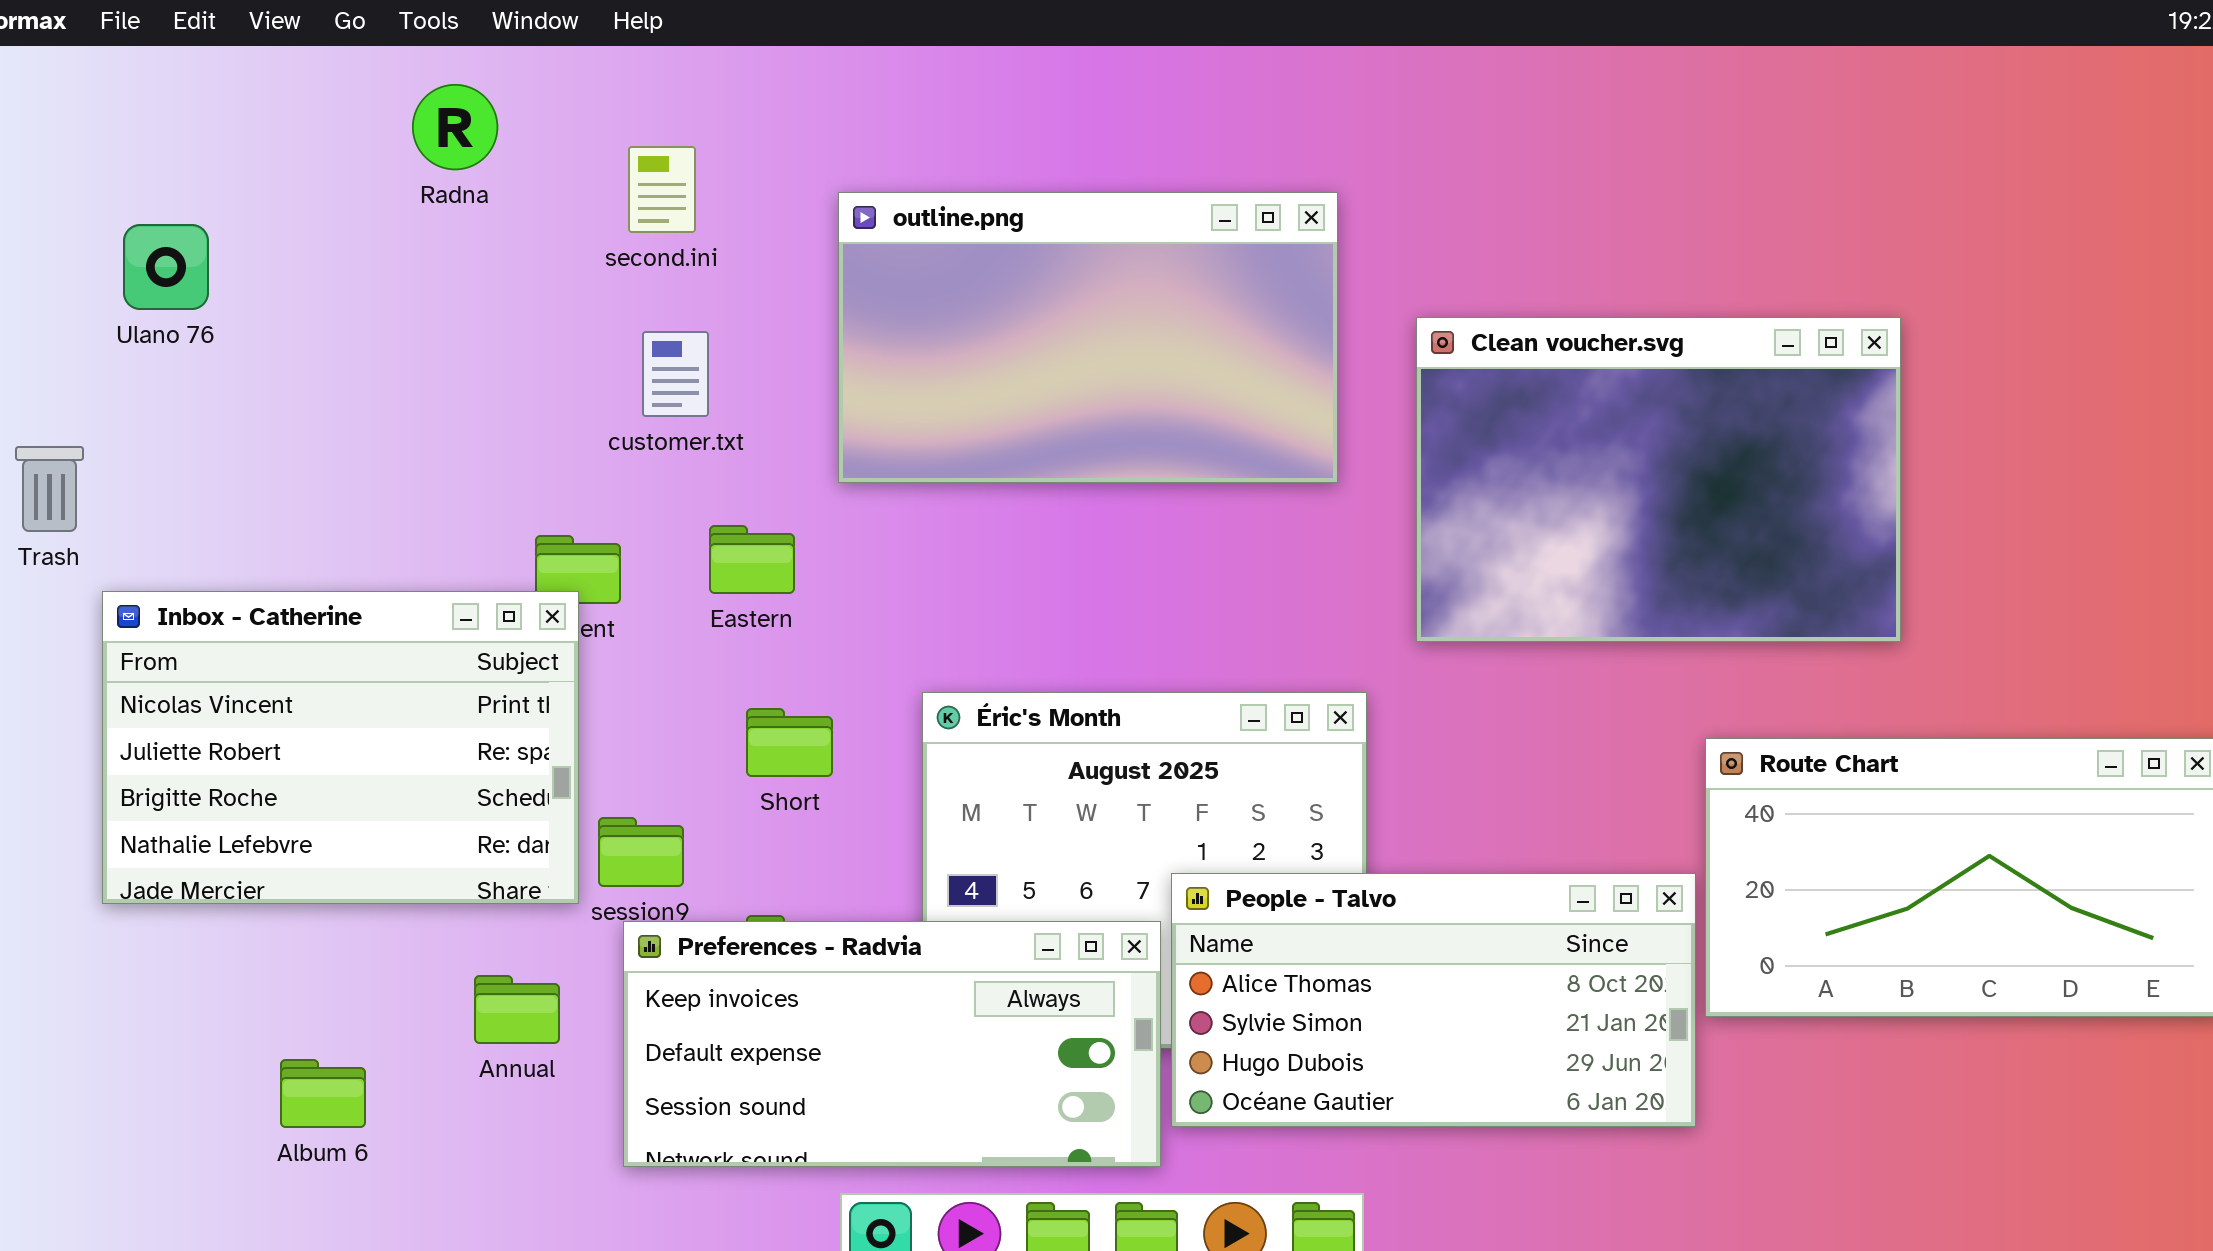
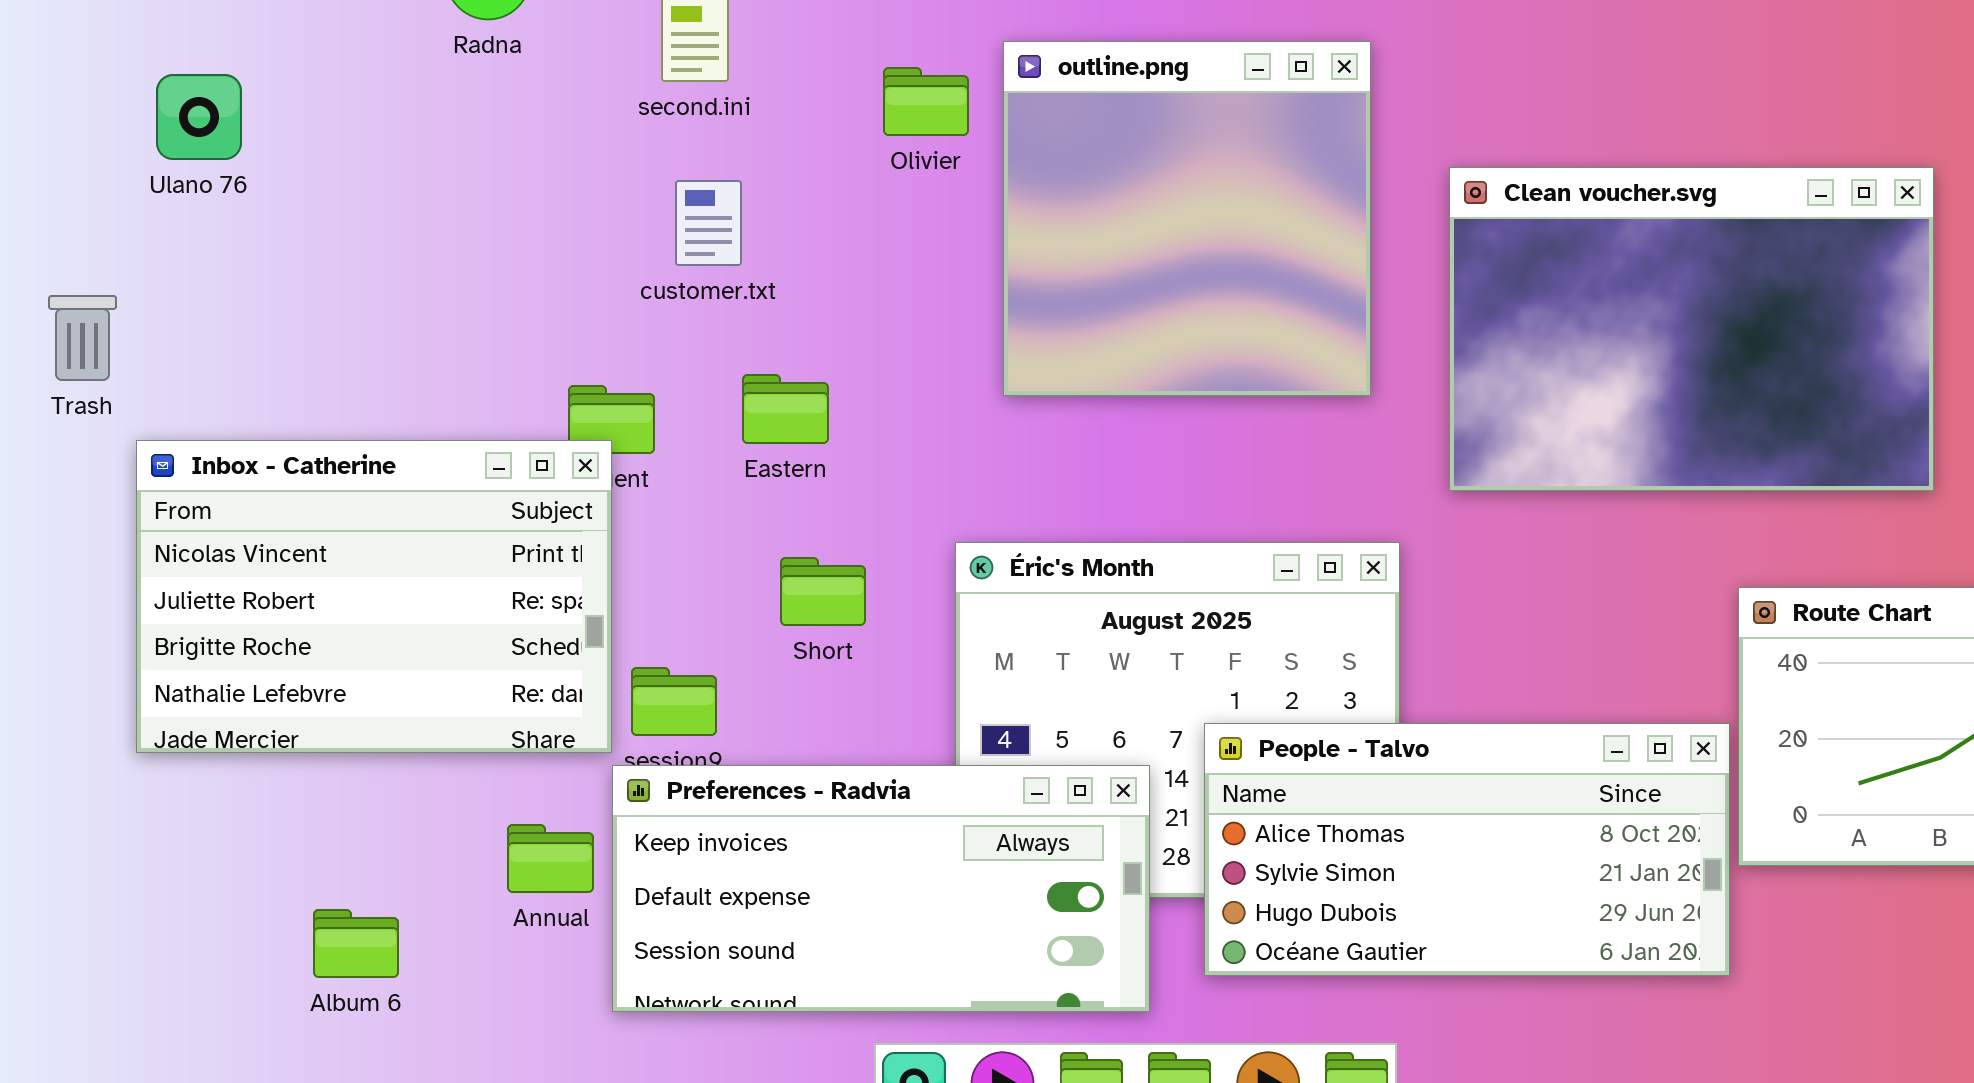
outline.png: [838,192,1338,483] -> [1003,41,1371,396], resized
Preferences - Radvia: [623,921,1161,1167] -> [612,765,1150,1012], moved

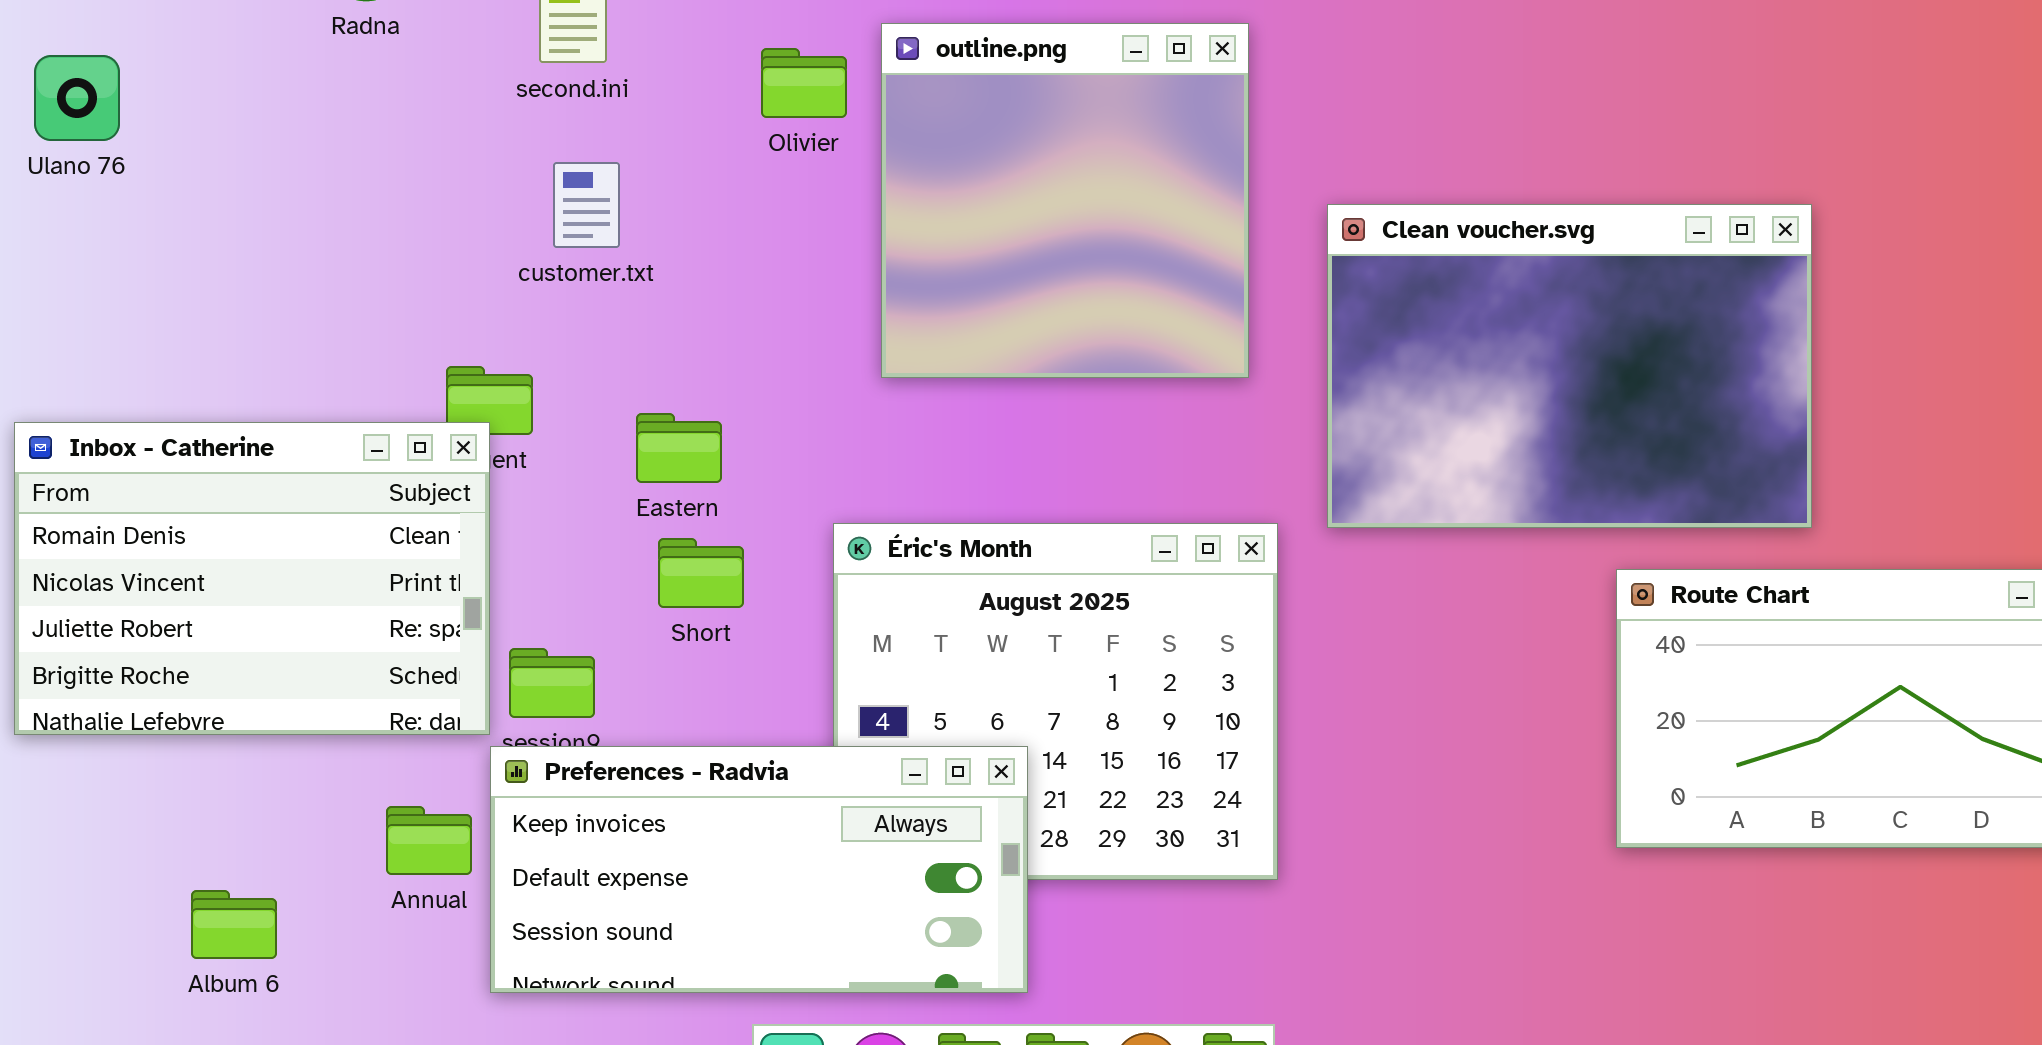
Clean voucher.svg: [1449,167,1934,491] -> [1327,204,1812,528], moved
Eastern: [742,374,829,444] -> [636,413,722,483], moved
Inbox - Catherine: [136,440,612,753] -> [14,422,490,735], scrolled up 1 row
People - Talvo: [1204,723,1730,976] -> none, closed

